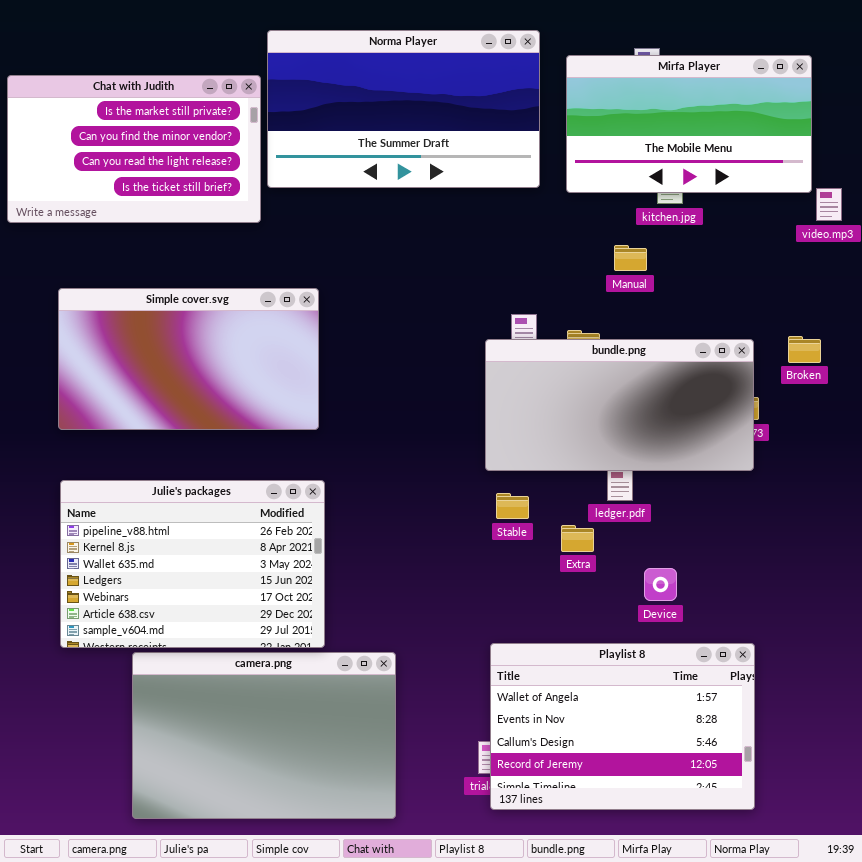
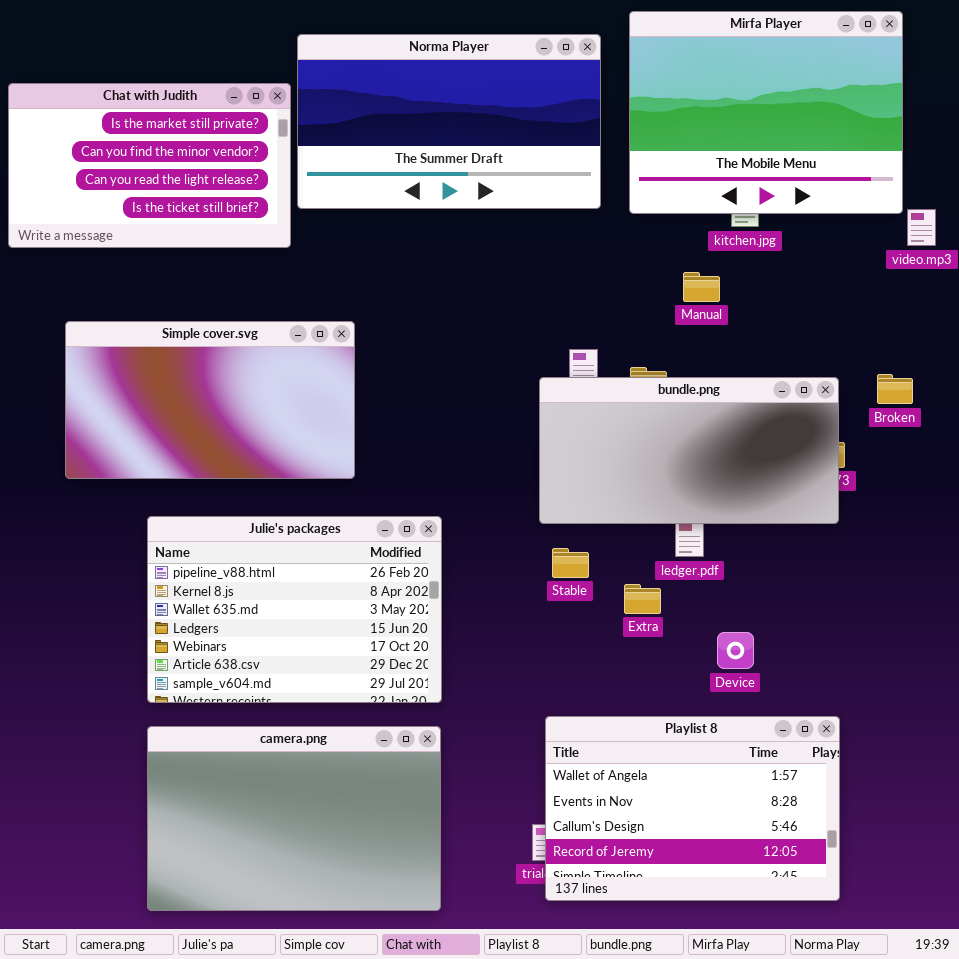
Mirfa Player: [566,55,812,193] -> [629,11,903,214], resized
Julie's packages: [60,480,325,648] -> [147,516,442,703], moved

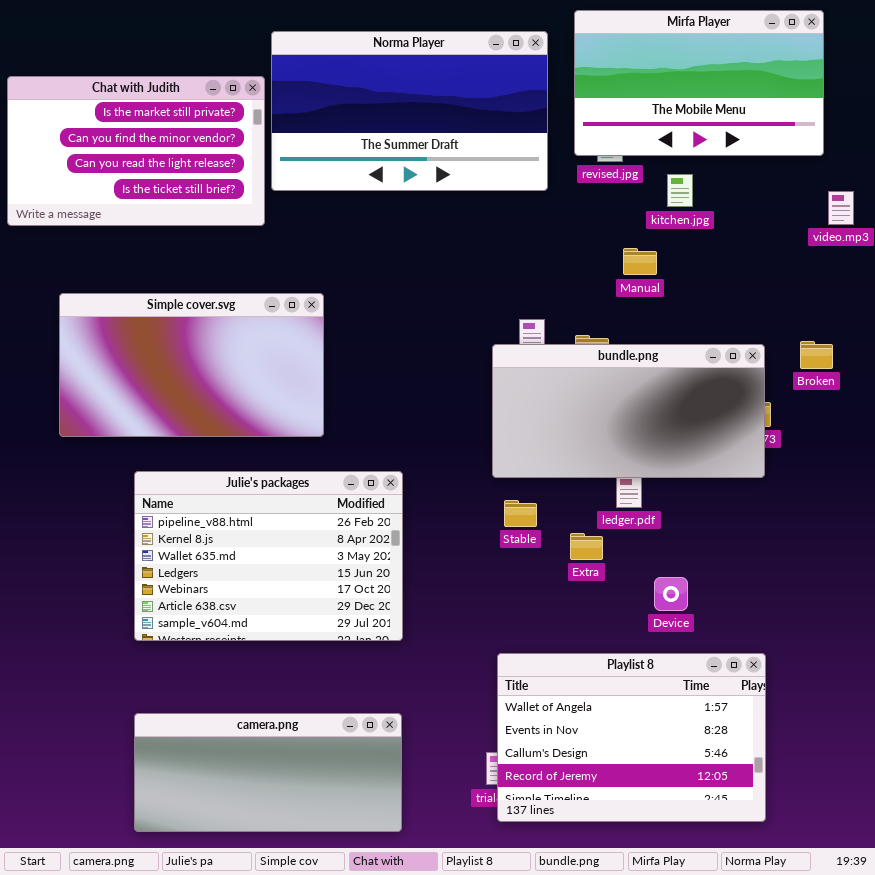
Mirfa Player: [629,11,903,214] -> [574,10,824,156], resized
camera.png: [147,726,441,911] -> [134,713,402,832], resized

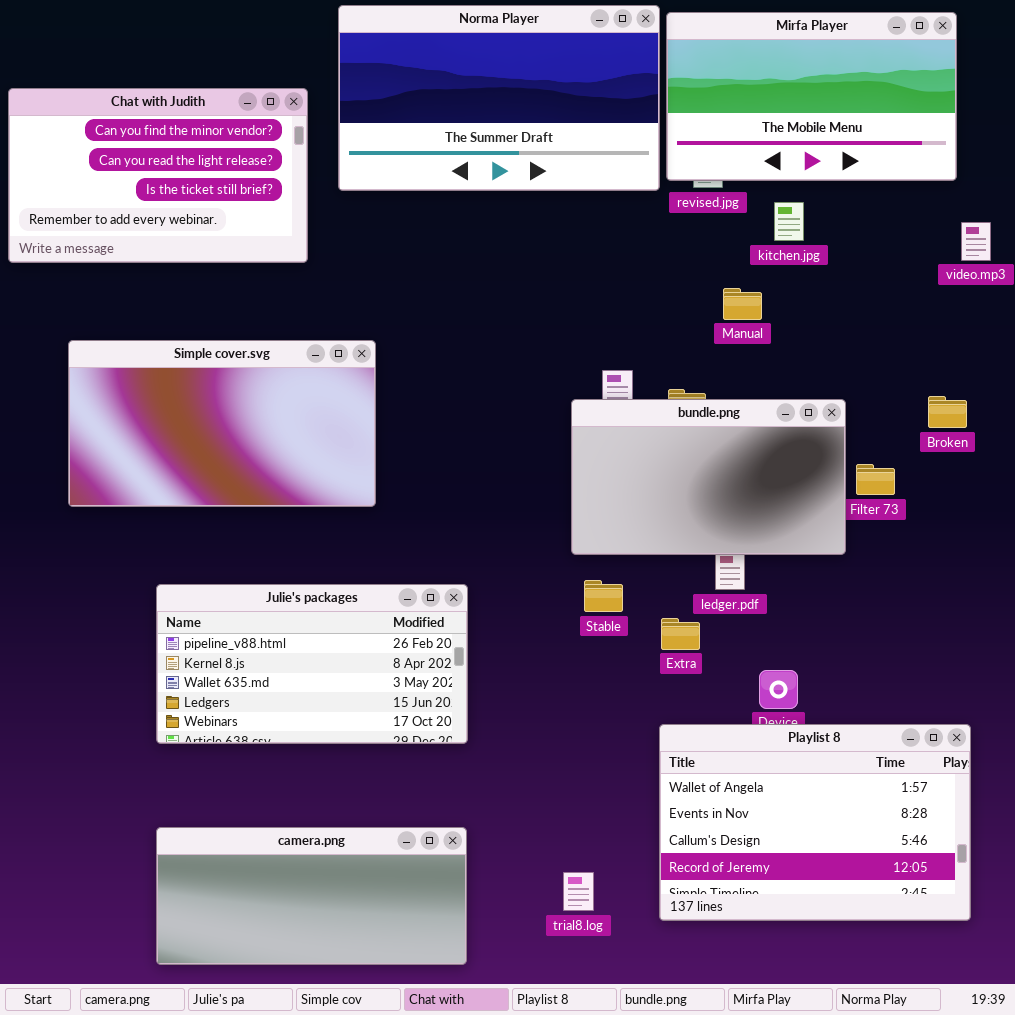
Norma Player: [271,31,548,191] -> [338,5,660,191], moved
Chat with Judith: [7,76,265,226] -> [8,88,308,263], scrolled down 1 row
bundle.png: [492,344,765,478] -> [571,399,846,555], resized
Julie's packages: [134,471,403,641] -> [156,584,468,744], resized
Playlist 8: [497,653,766,822] -> [659,724,971,921], moved

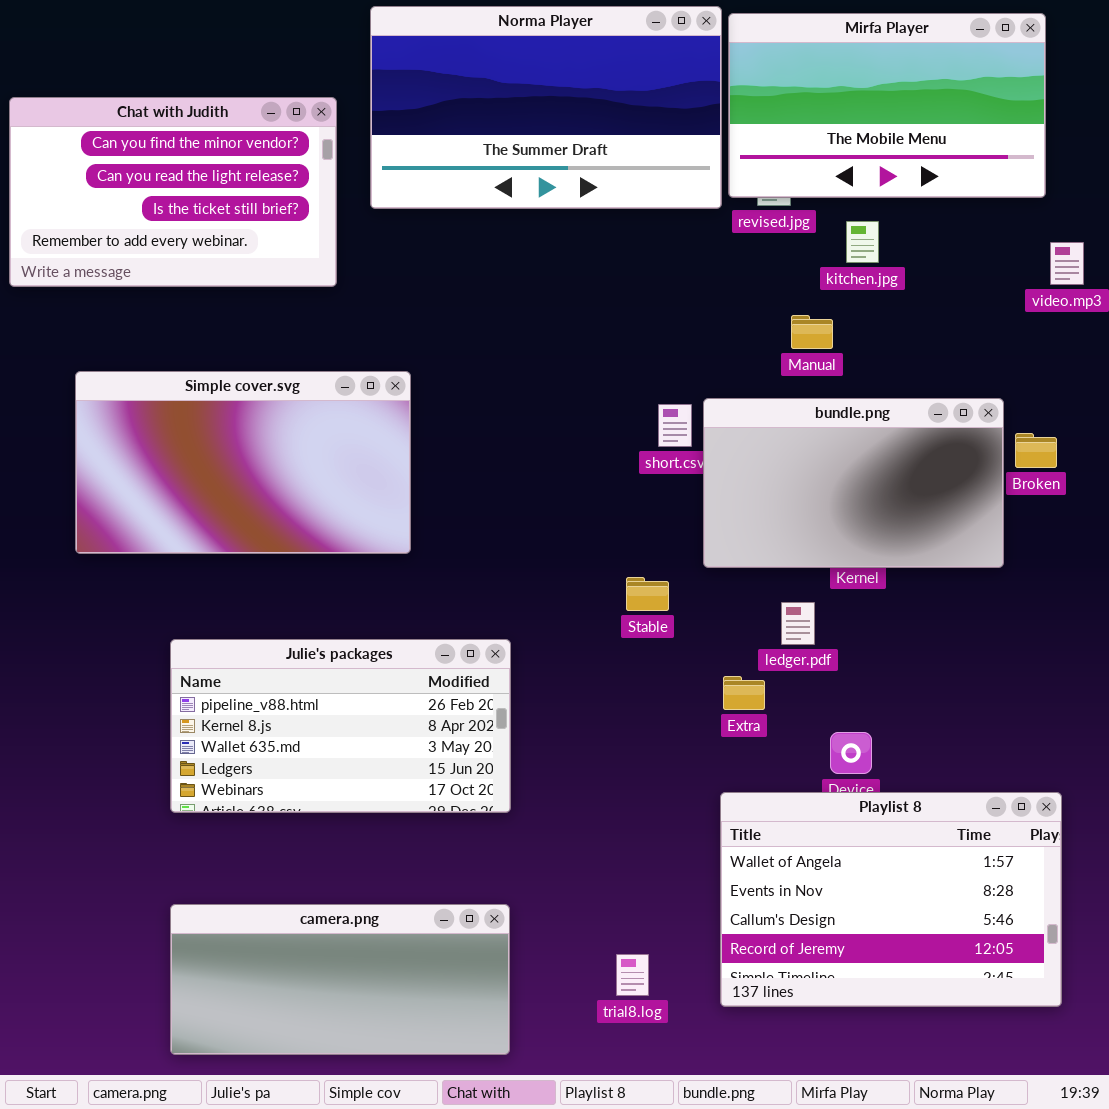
bundle.png: [571,399,846,555] -> [703,398,1004,568], moved
Stable: [584,580,623,612] -> [626,577,669,611], moved

